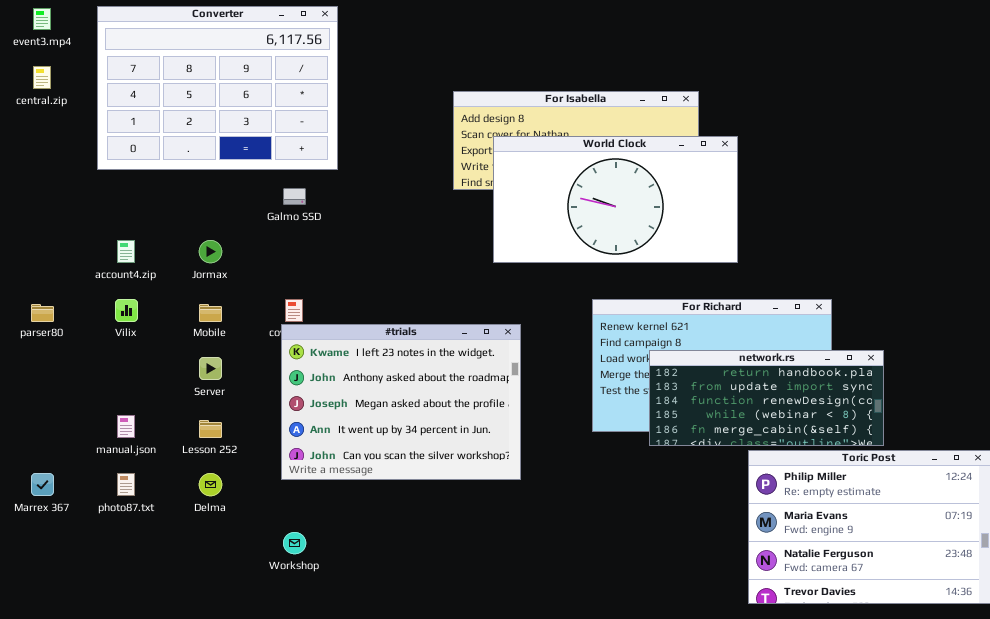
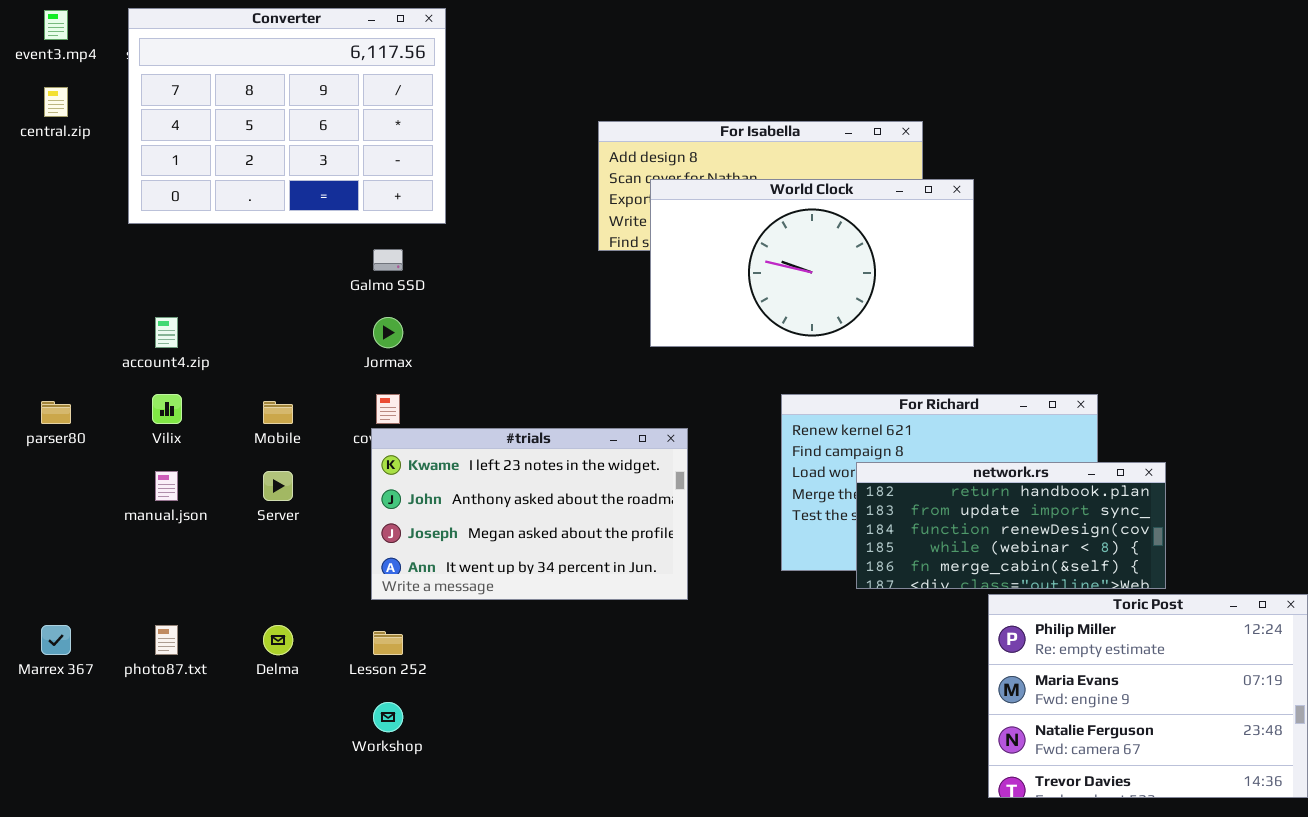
Jormax: [199,240,222,263] -> [373,317,403,348], moved
#trials: [281,324,521,480] -> [371,428,688,600], resized
manual.json: [117,415,135,438] -> [155,471,178,501], moved
Lesson 252: [199,420,222,438] -> [373,631,403,655], moved

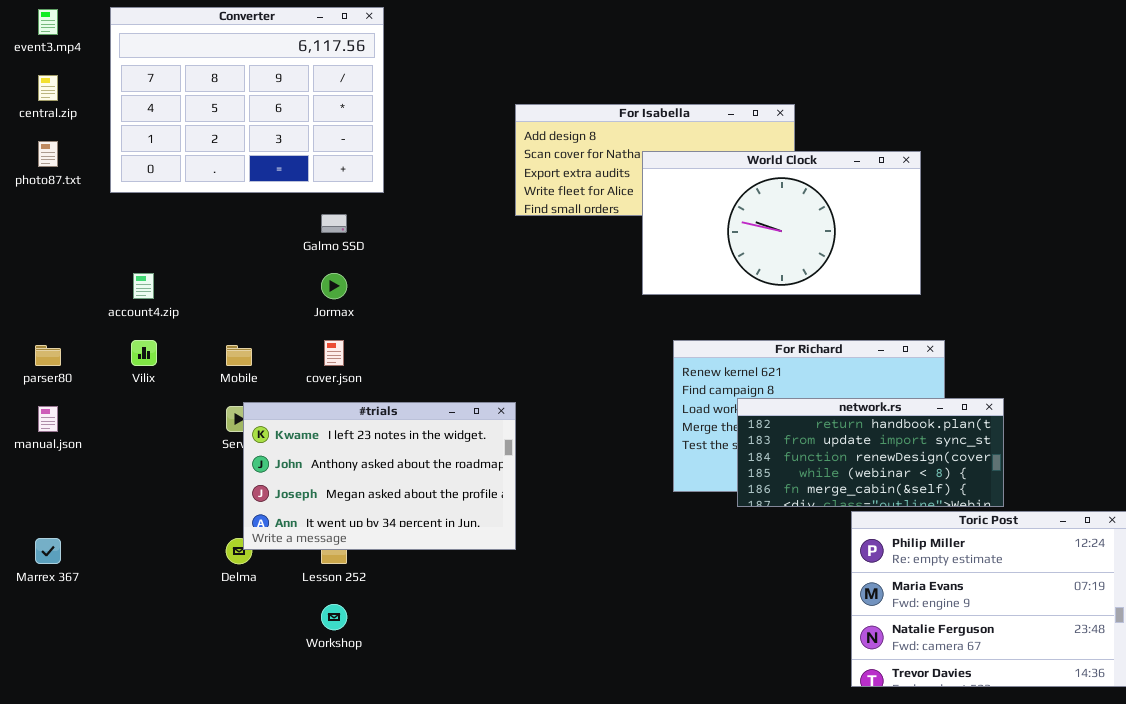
World Clock: [650,179,974,347] -> [642,151,921,295], moved
#trials: [371,428,688,600] -> [243,402,516,550], moved
manual.json: [155,471,178,501] -> [38,406,58,432], moved
photo87.txt: [155,625,178,655] -> [38,141,58,167], moved

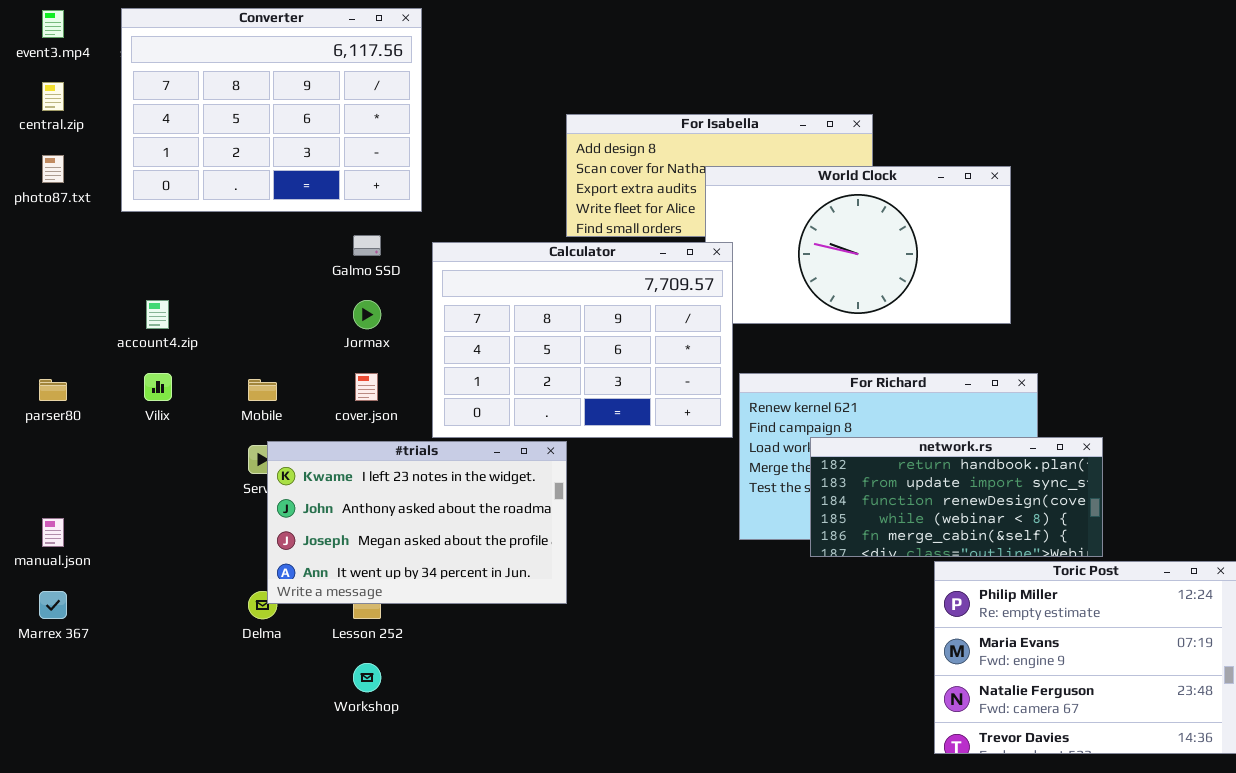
Calculator: none -> [432,242,733,438], opened
manual.json: [38,406,58,432] -> [42,518,64,547], moved

